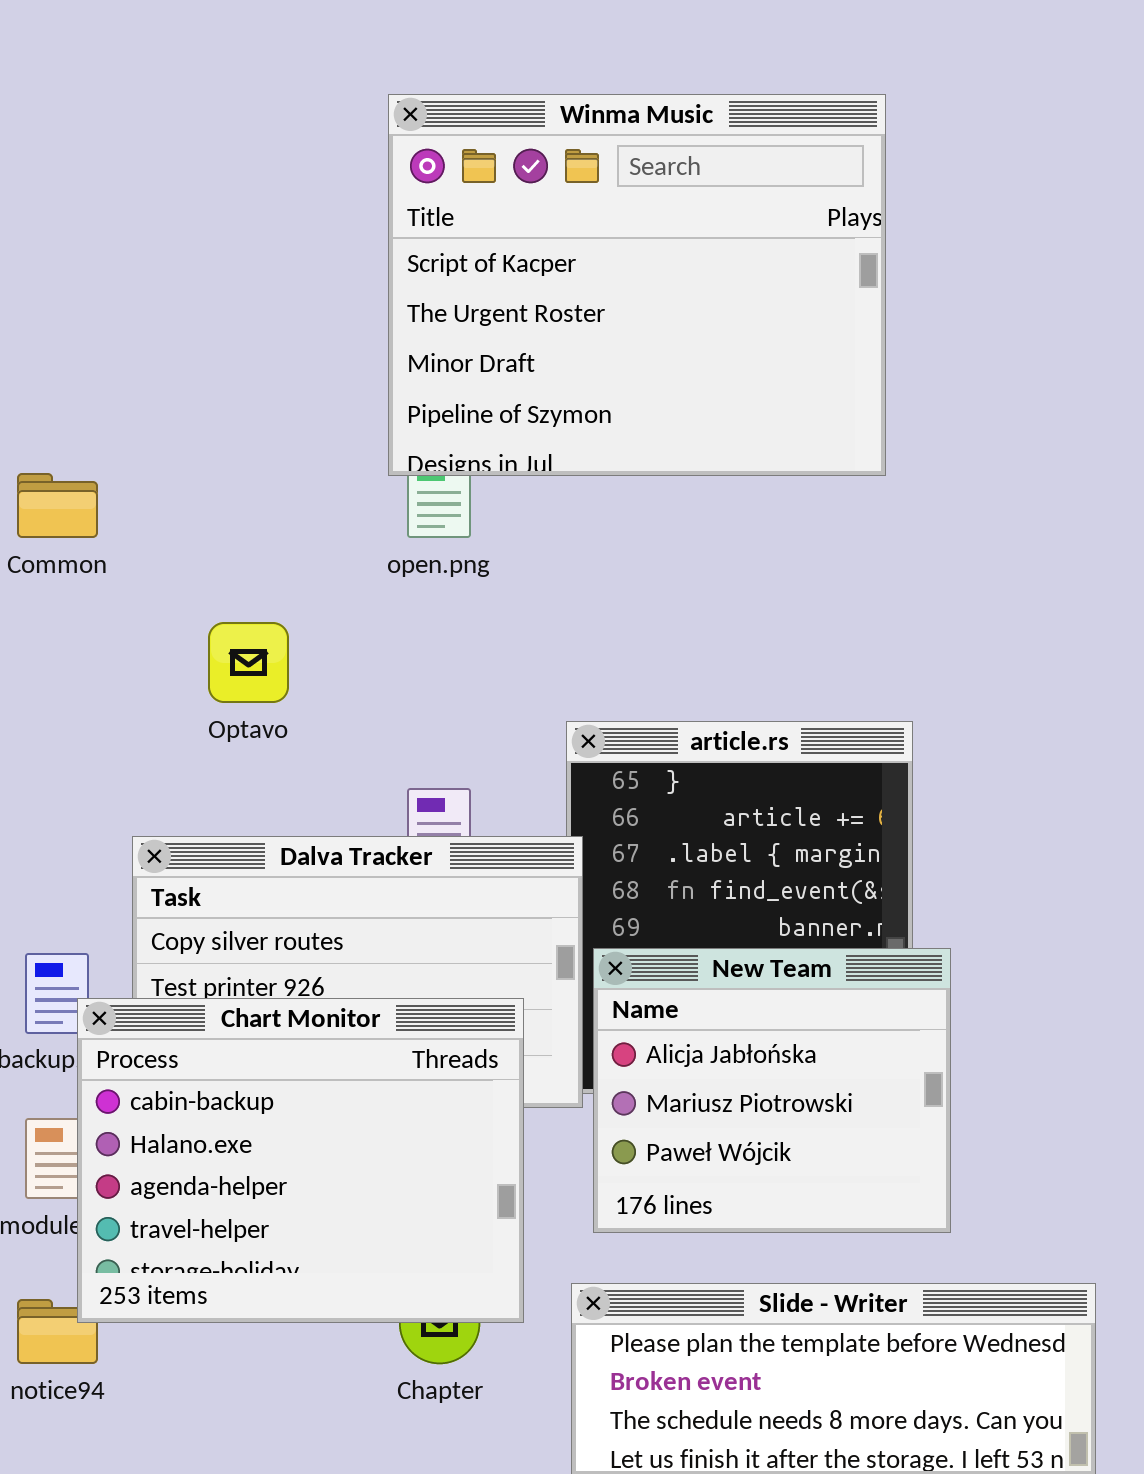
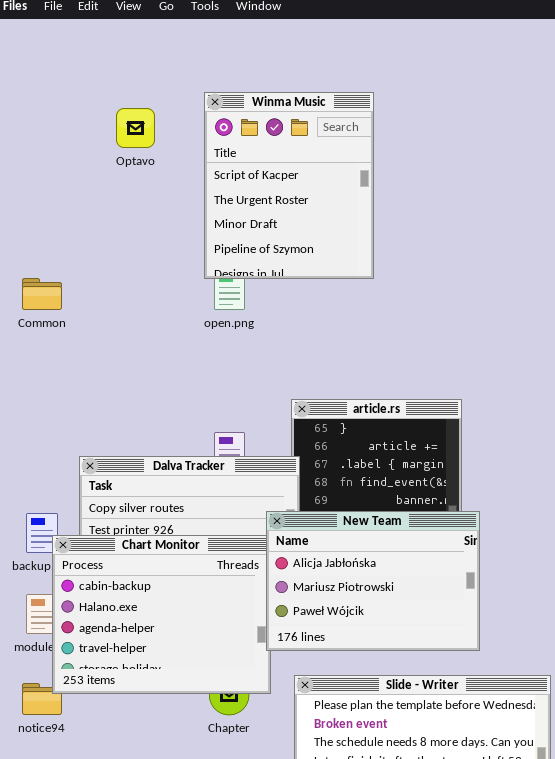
Winma Music: [388,94,886,476] -> [204,92,374,279], resized
Optavo: [208,622,289,703] -> [116,108,155,148], moved
New Team: [593,948,951,1233] -> [266,511,480,651], resized

